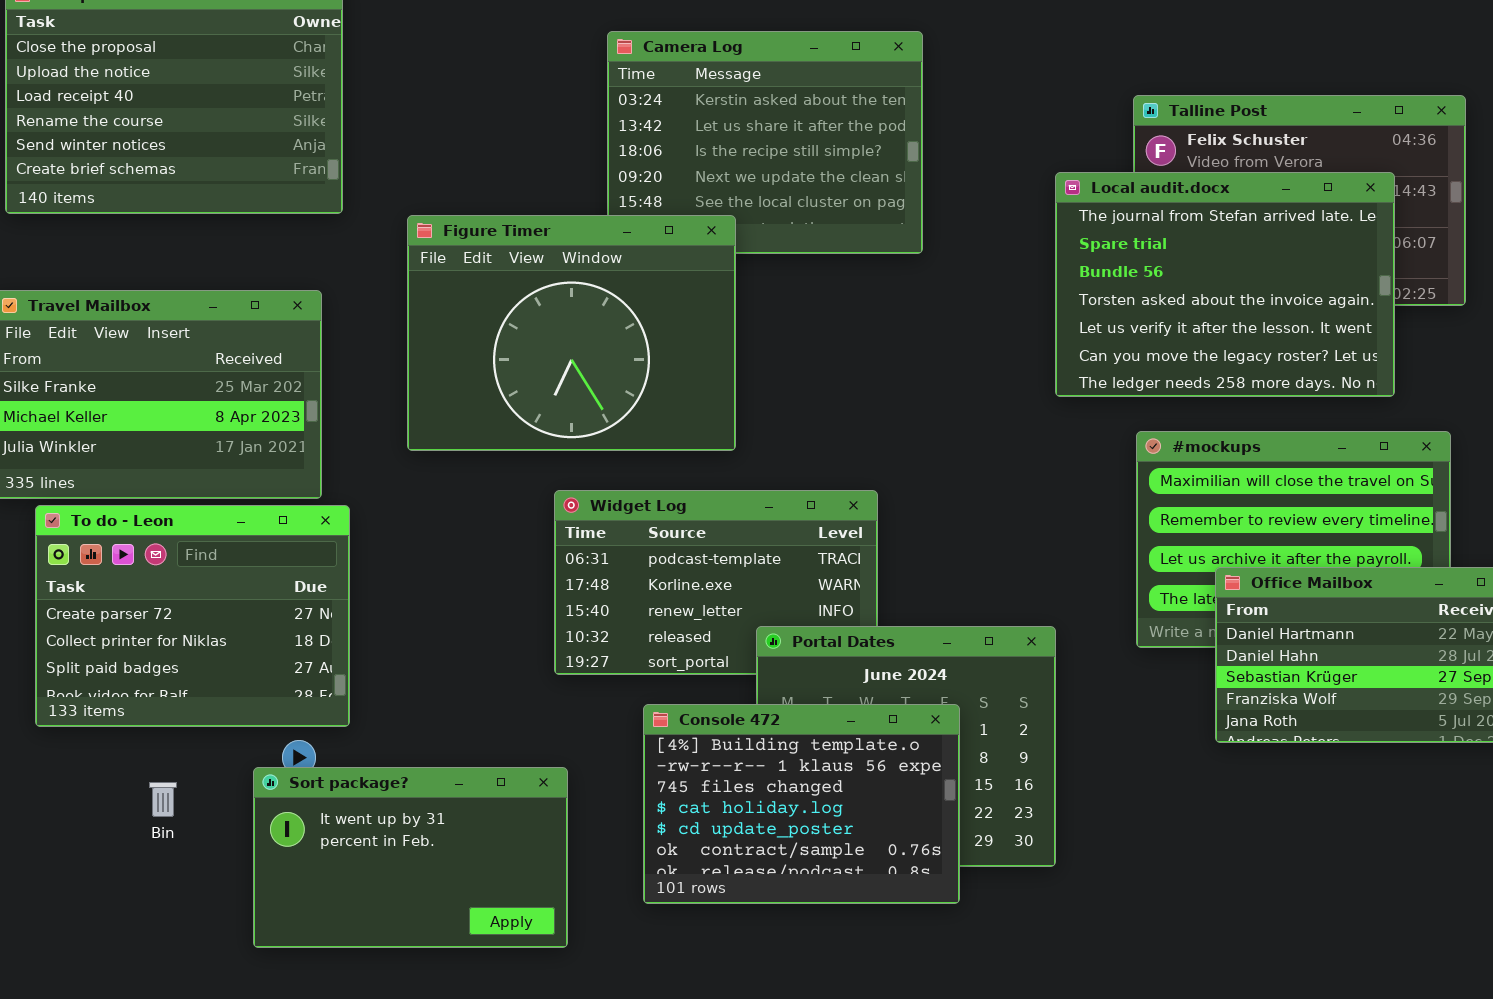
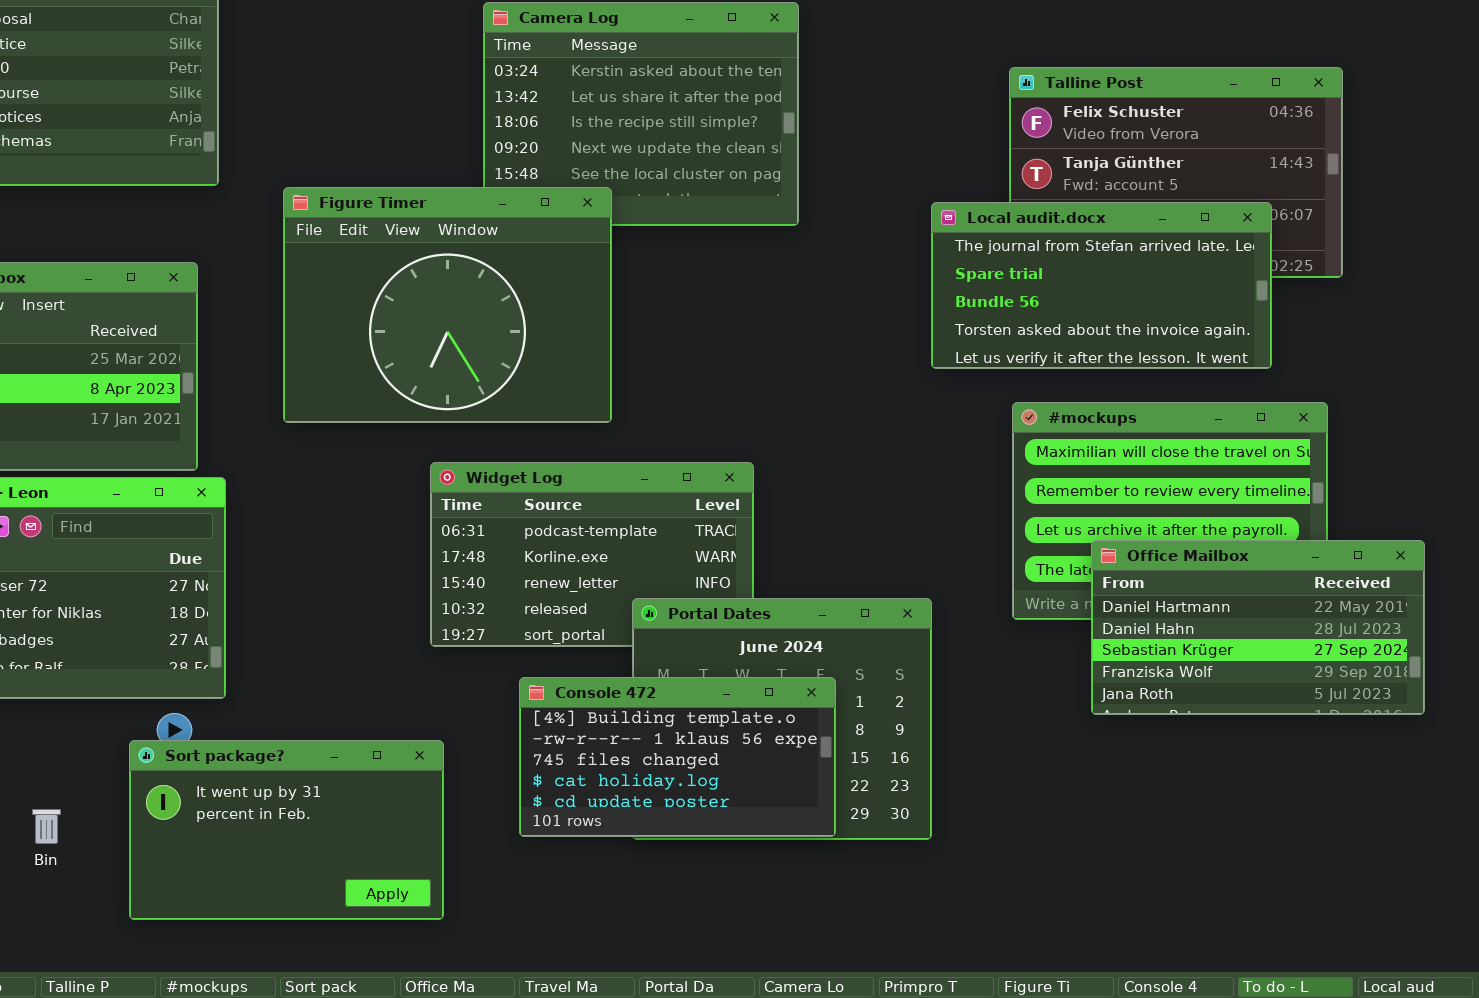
Local audit.docx: [1055,172,1395,397] -> [931,202,1272,369], resized
Console 472: [643,704,960,904] -> [519,677,836,837], resized
Bin: [149,782,177,817] -> [32,809,61,844], moved

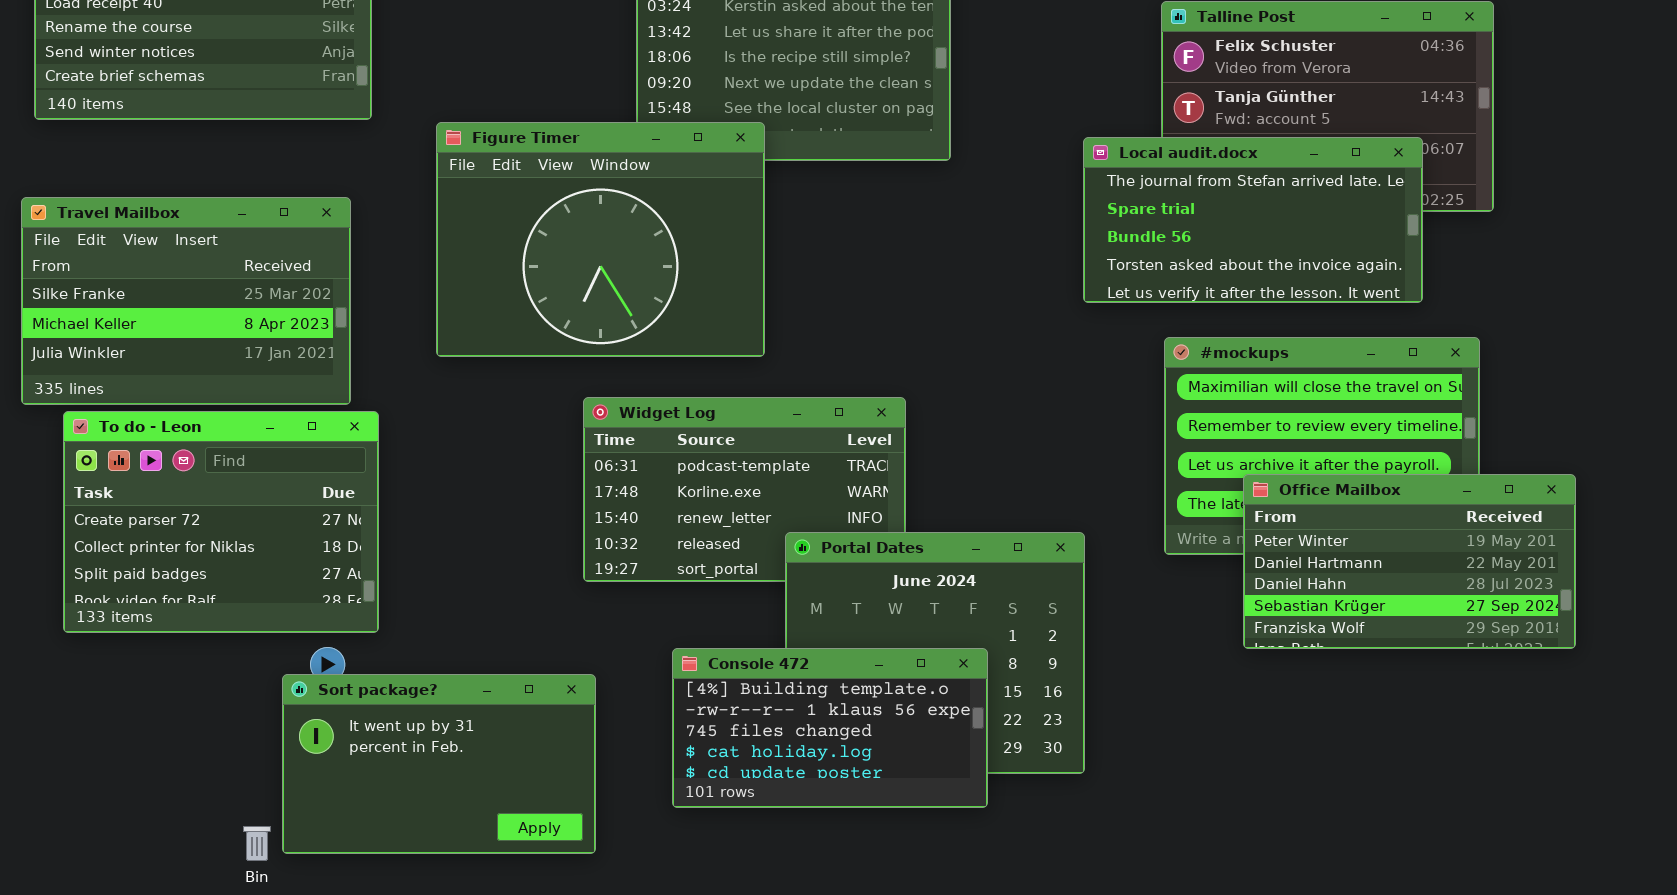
Office Mailbox: [1091,540,1425,715] -> [1243,474,1576,649], scrolled up 1 row
Console 472: [519,677,836,837] -> [672,648,988,808], moved
Bin: [32,809,61,844] -> [243,826,271,861], moved

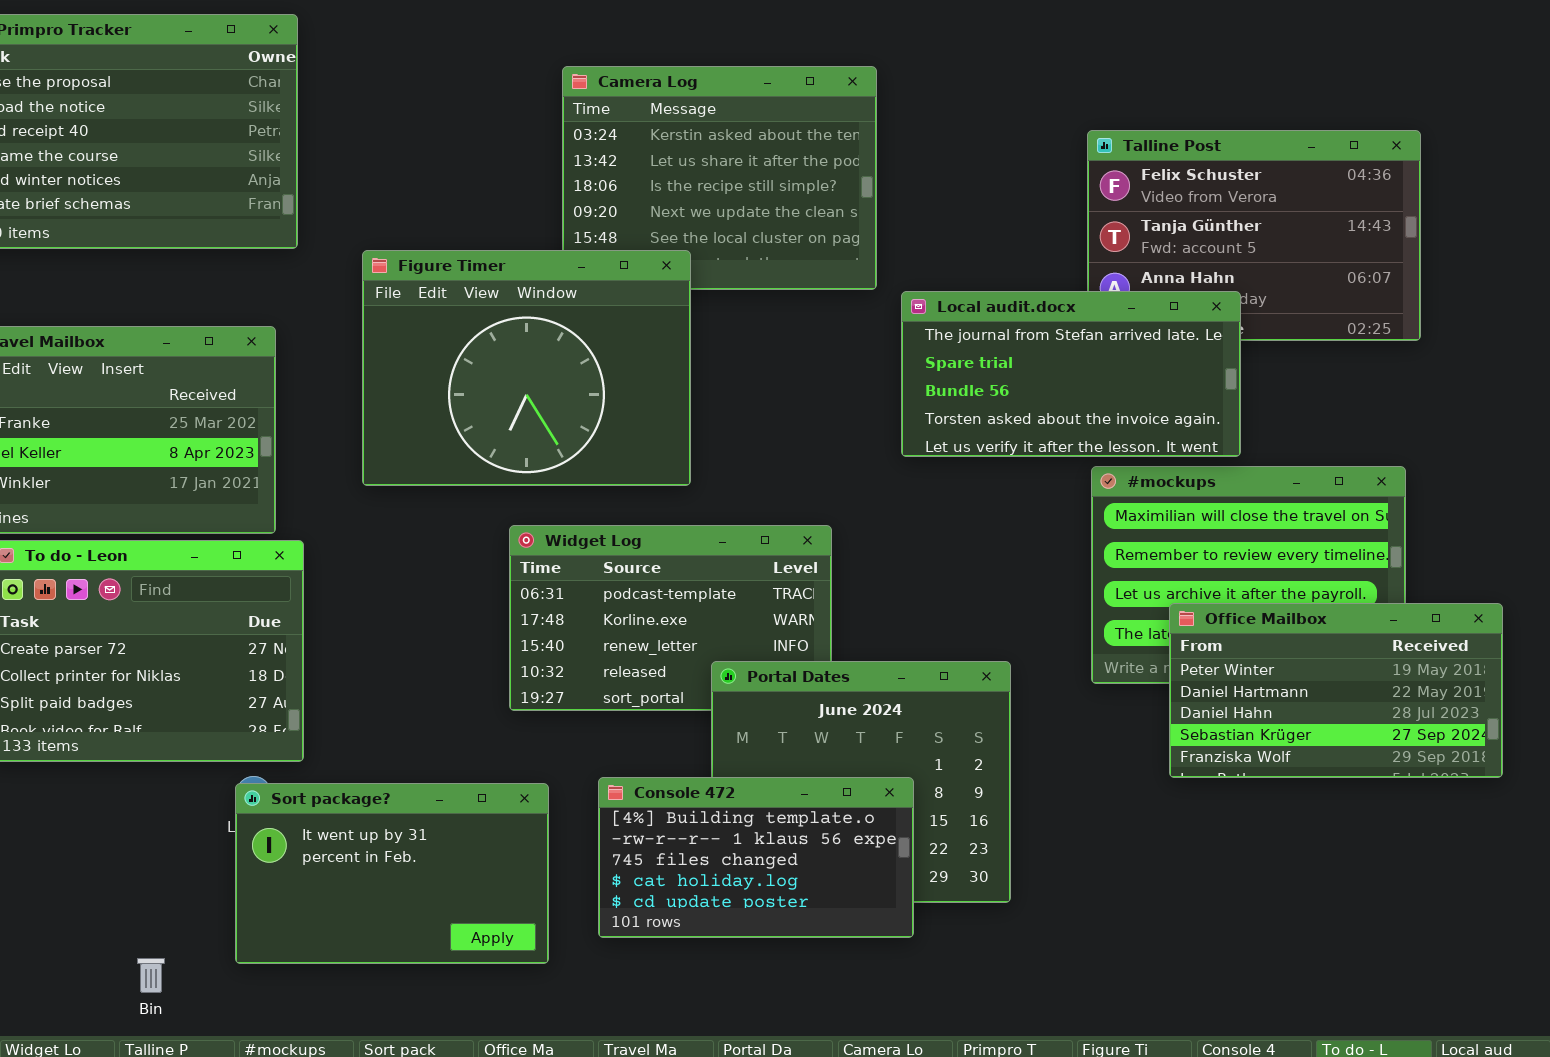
Local audit.docx: [1083,137,1423,303] -> [901,291,1241,457], moved
Sort package?: [282,674,596,854] -> [235,783,549,964], moved
Bin: [243,826,271,861] -> [137,958,165,993], moved

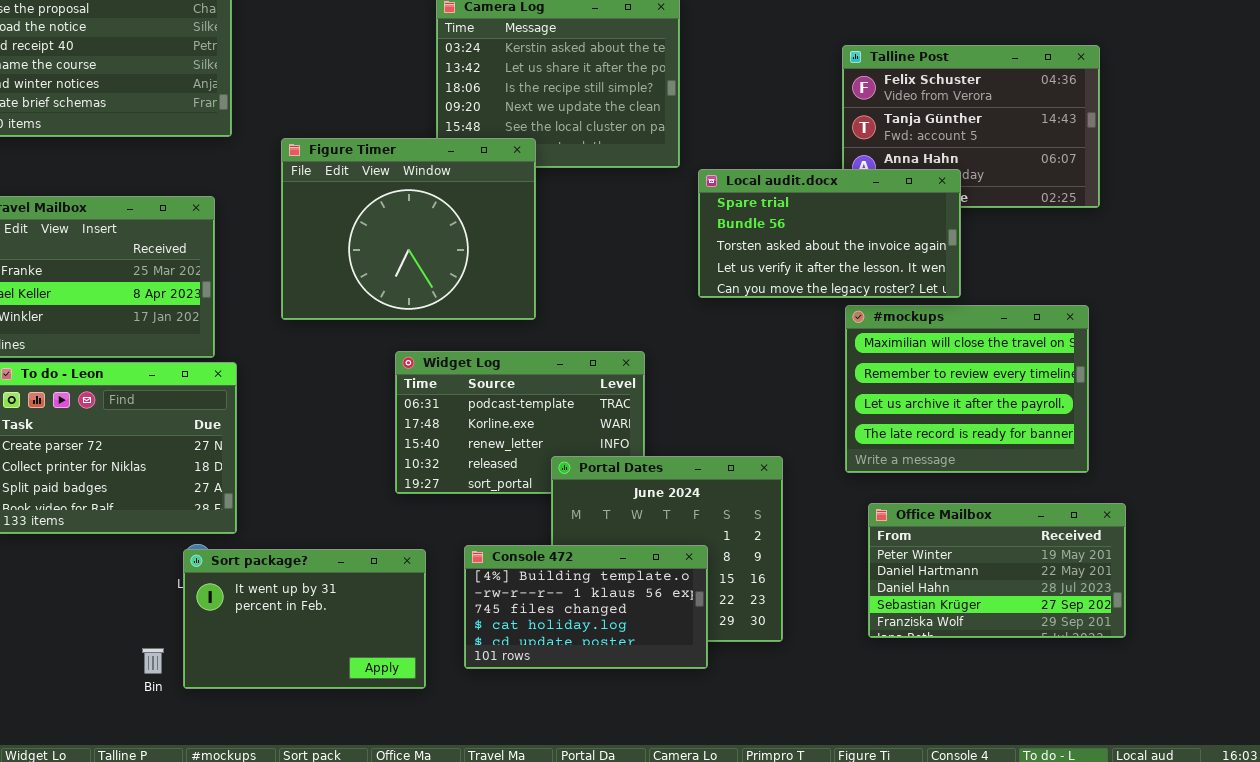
Local audit.docx: [901,291,1241,457] -> [698,169,961,298], scrolled down 1 row
Office Mailbox: [1169,603,1503,778] -> [868,503,1126,638], moved
Bin: [137,958,165,993] -> [142,648,164,674], moved

